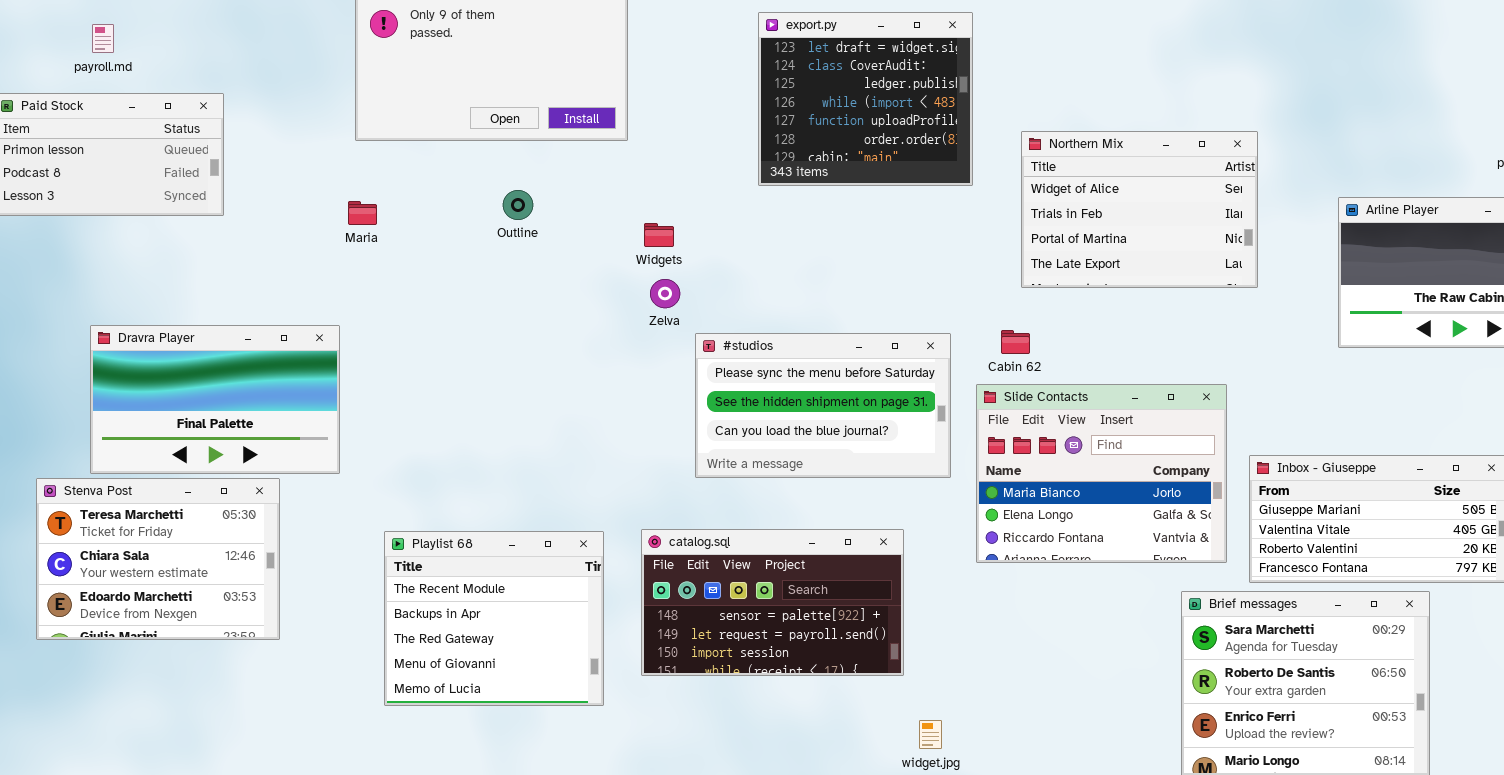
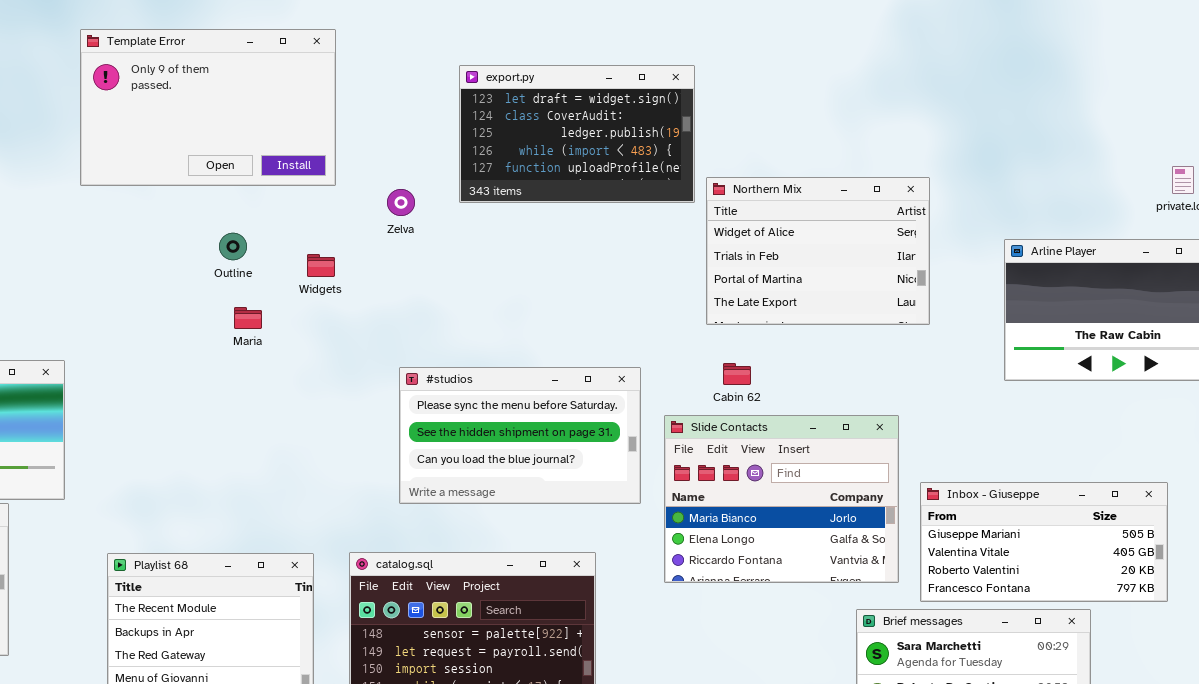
export.py: [758,12,973,186] -> [459,65,695,203], resized
Maria: [348,201,377,225] -> [234,307,262,329], moved
Widgets: [644,223,674,247] -> [307,254,335,277], moved
Zelva: [650,279,680,308] -> [387,189,415,216], moved
Cabin 62: [1001,330,1030,354] -> [723,363,751,385], moved

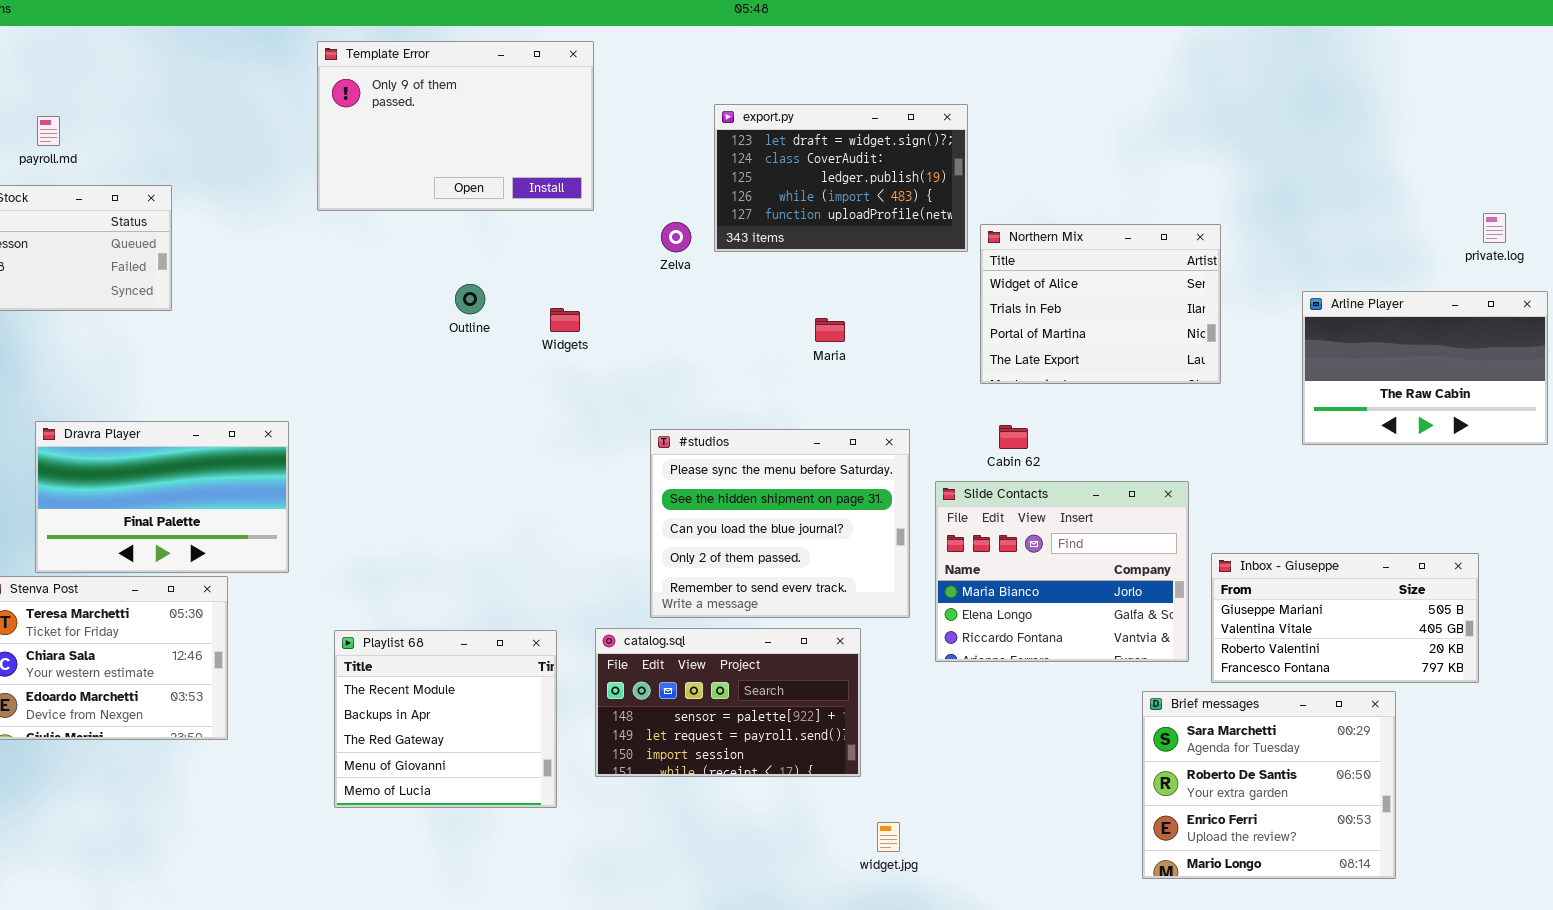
Template Error: [80,29,336,186] -> [317,41,594,211], moved
Zelva: [387,189,415,216] -> [661,222,691,252], moved
Maria: [234,307,262,329] -> [815,318,845,342], moved
#studios: [399,367,641,504] -> [650,429,910,618], resized

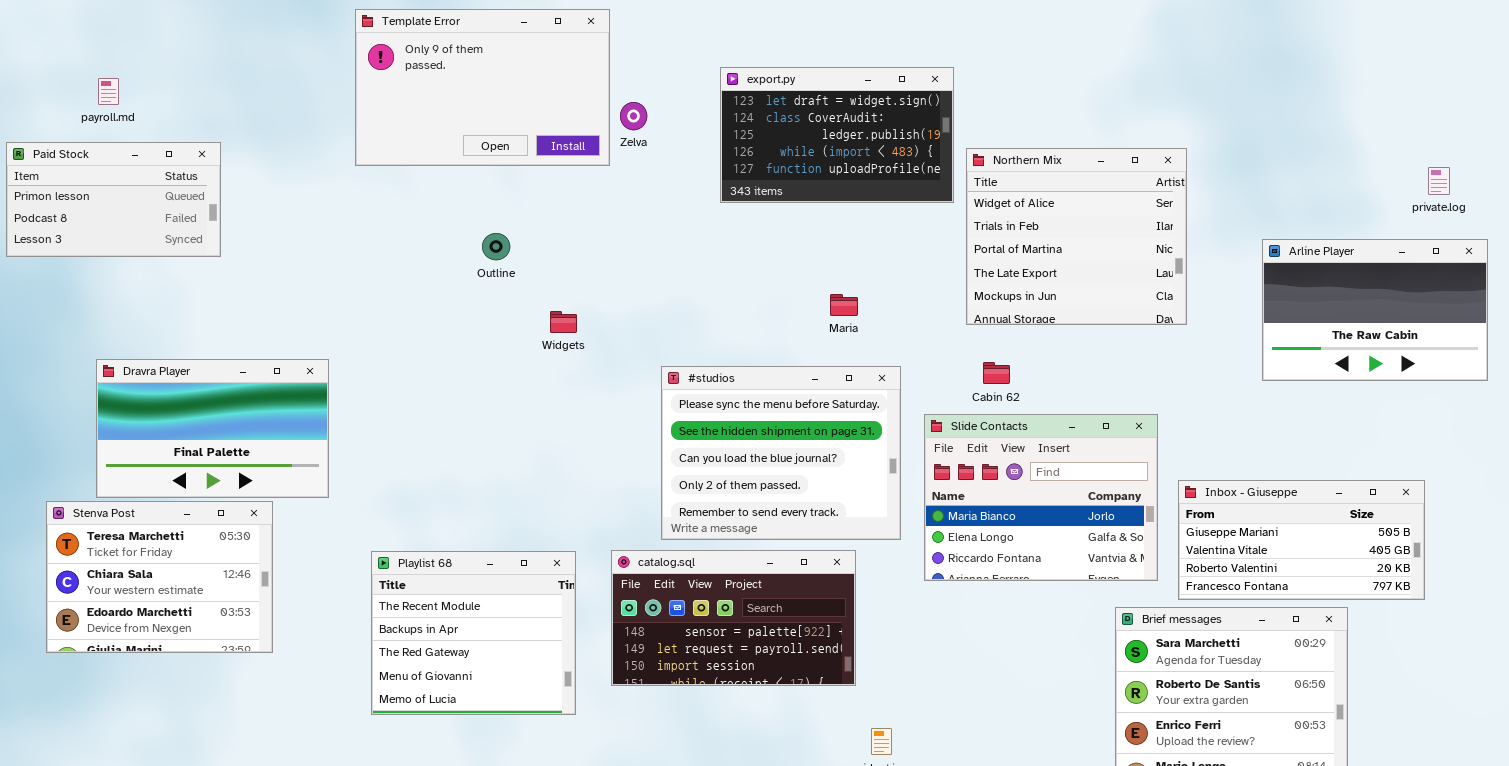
Zelva: [661,222,691,252] -> [620,102,647,130], moved
Northern Mix: [980,224,1221,384] -> [966,148,1187,325], resized
Widgets: [550,308,580,332] -> [550,311,577,333], moved
Maria: [815,318,845,342] -> [830,294,858,316], moved

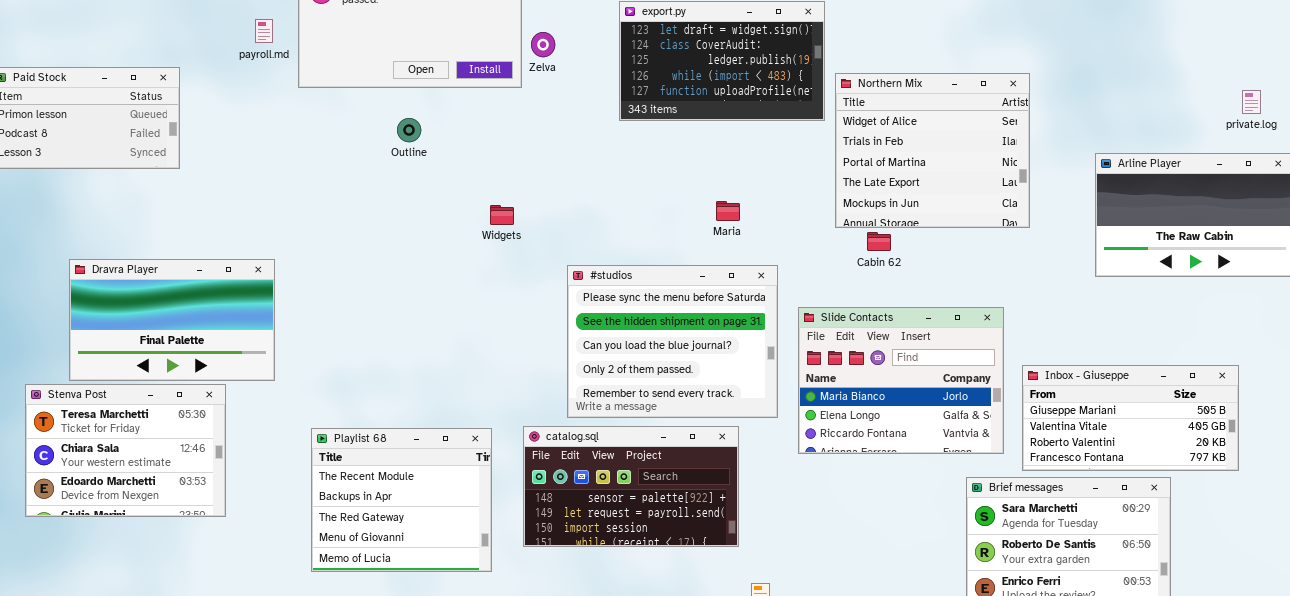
payroll.md: [98,78,119,105] -> [255,19,273,43], moved
Outline: [482,233,510,260] -> [397,118,421,142], moved
Widgets: [550,311,577,333] -> [490,205,514,225], moved
Cabin 62: [983,362,1010,384] -> [867,232,891,251], moved

